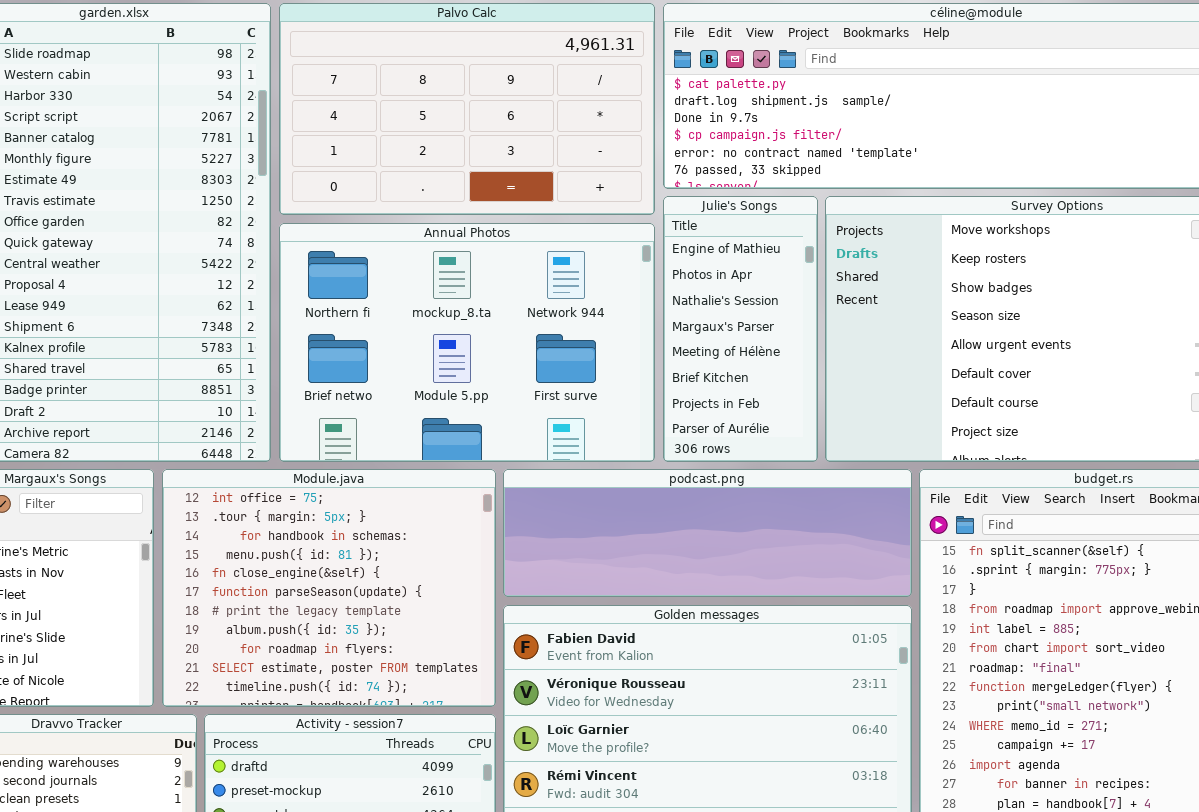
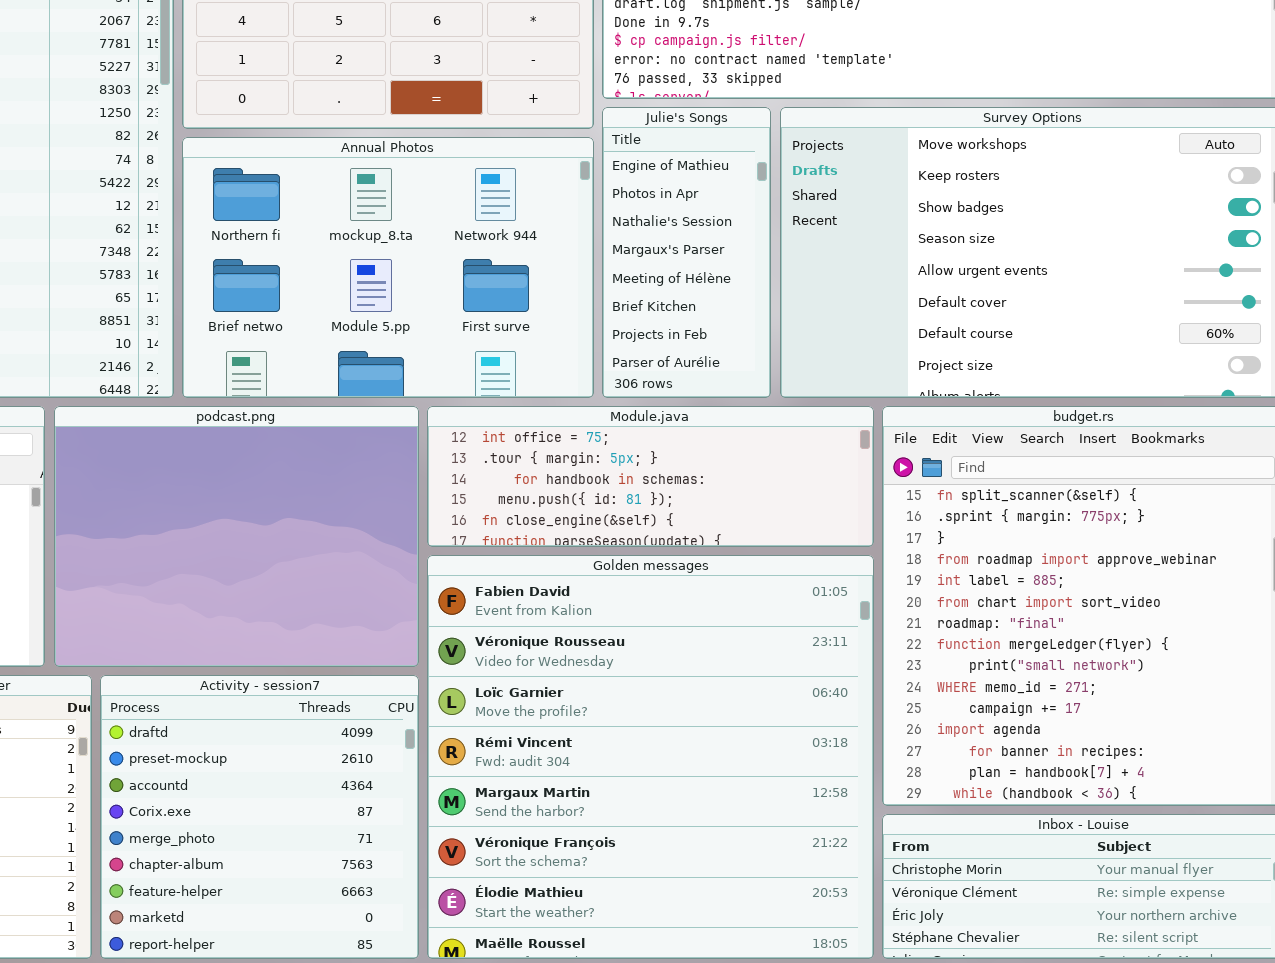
Module.java: [162,469,496,707] -> [427,406,874,547], moved, resized
podcast.png: [503,469,912,597] -> [54,406,419,667], moved, resized

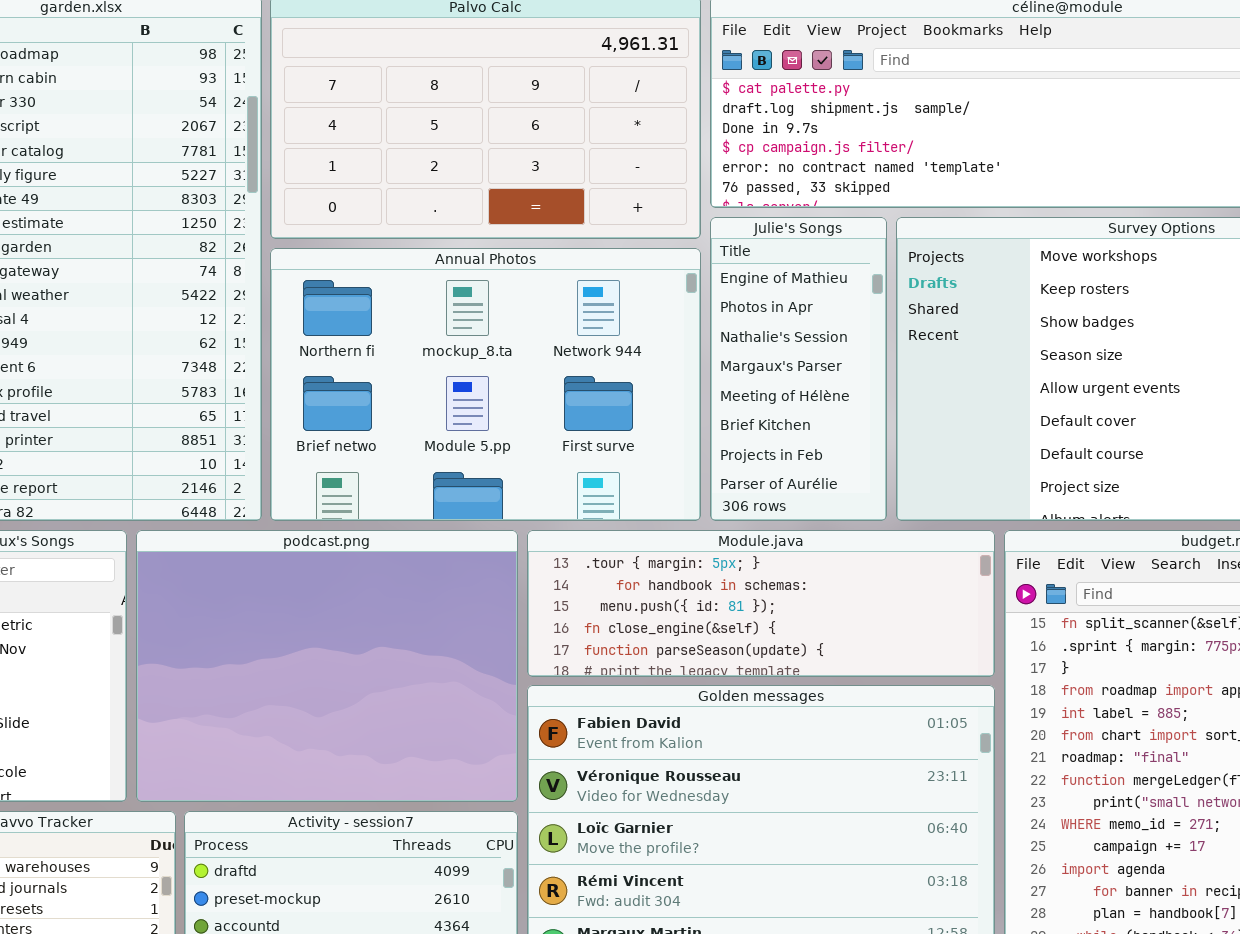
Module.java: [427,406,874,547] -> [527,530,995,677], scrolled down 1 row

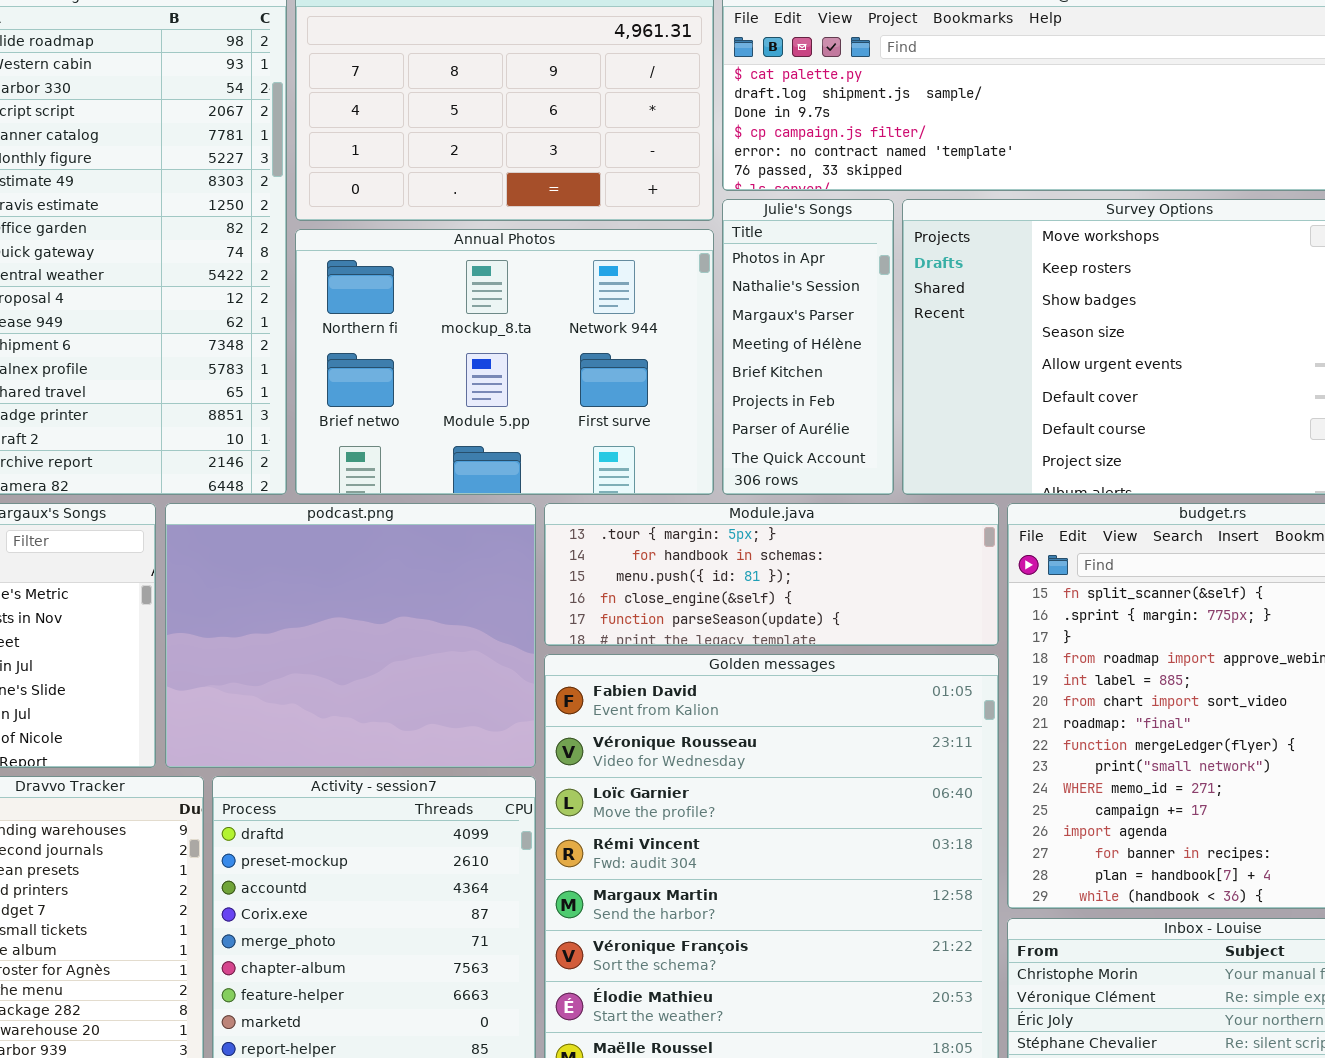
Julie's Songs: [710,217,887,521] -> [722,199,894,495], scrolled down 1 row

